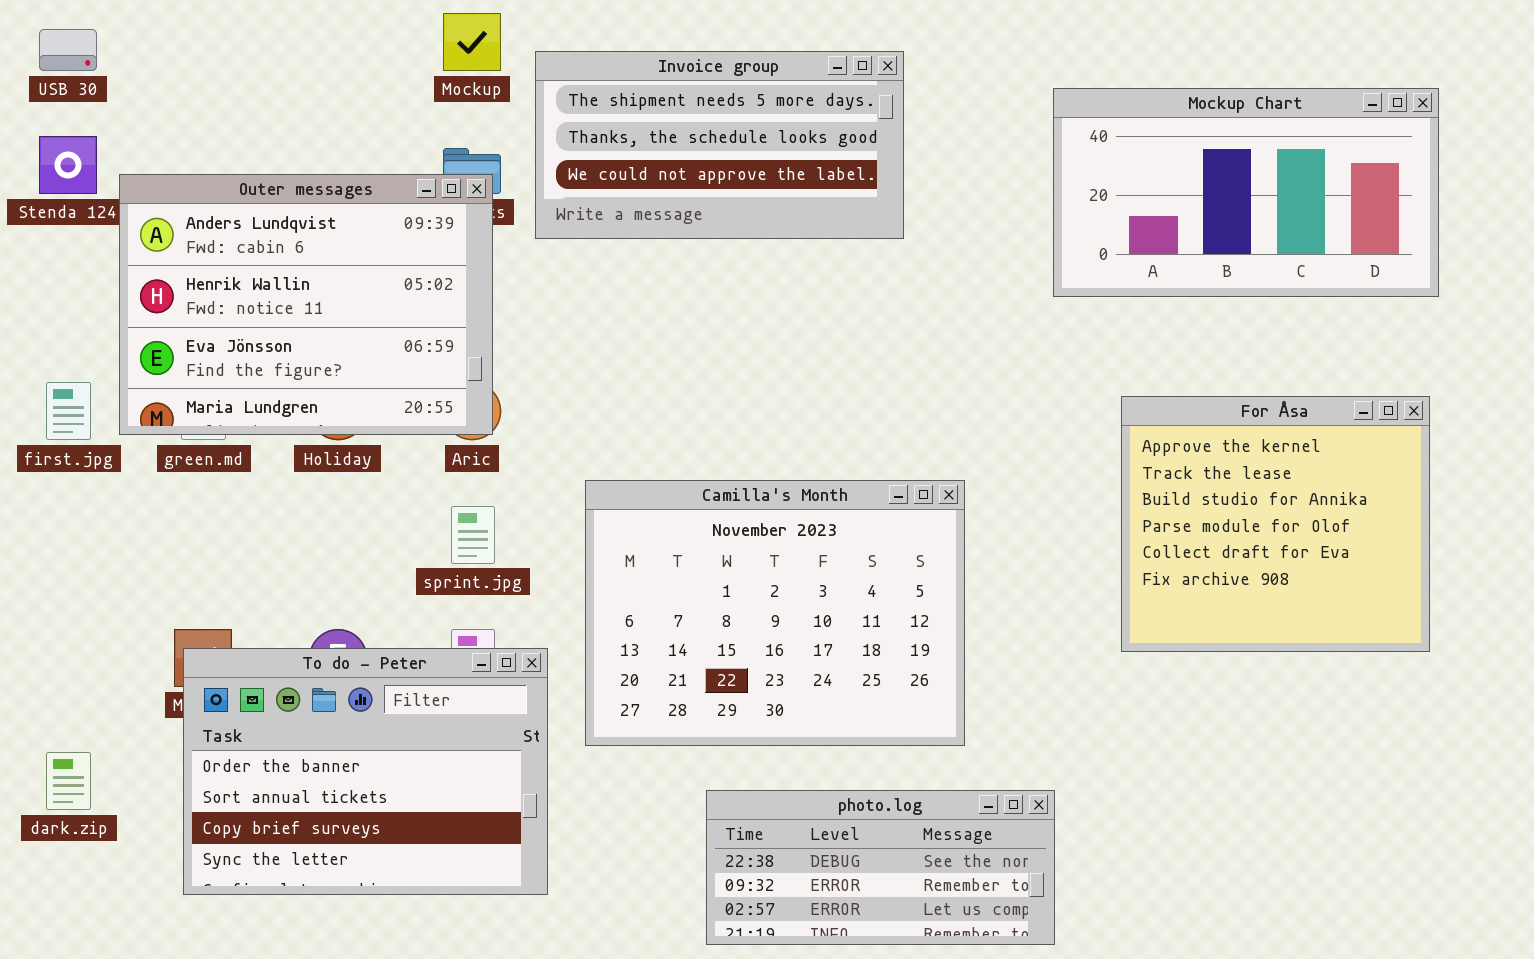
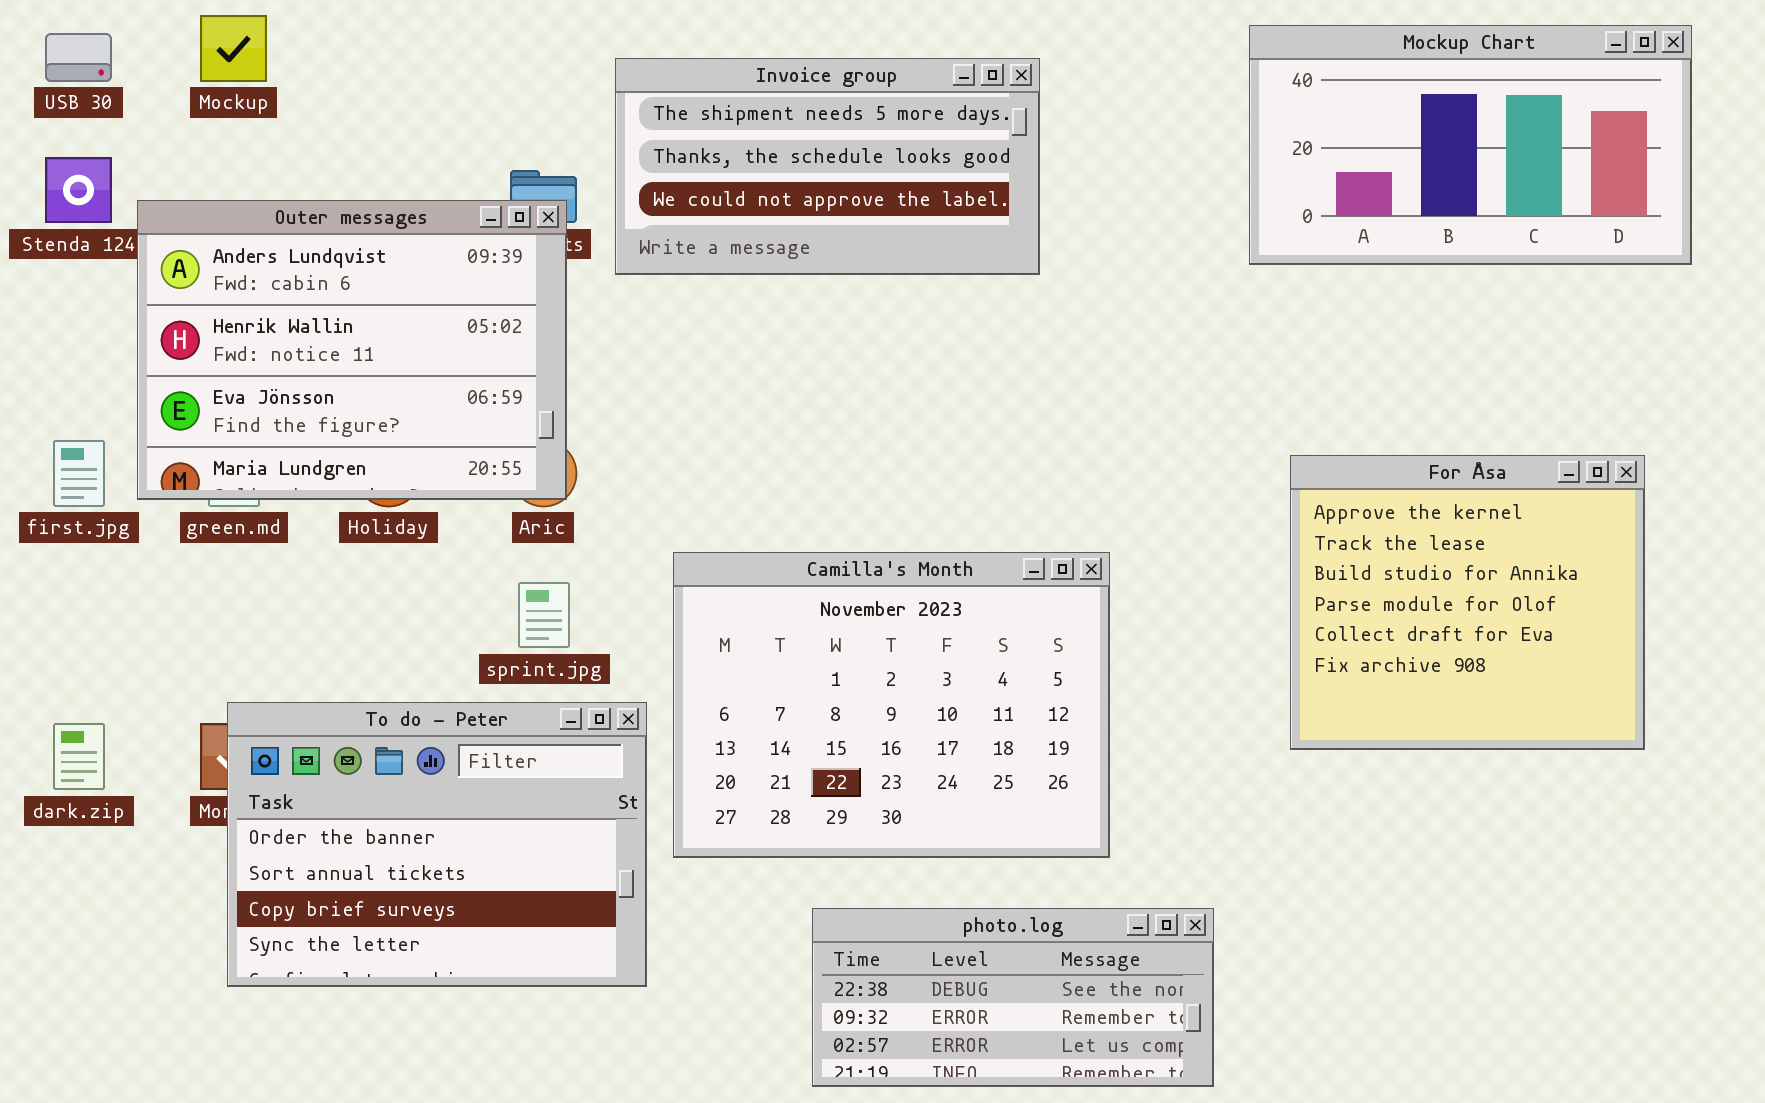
Mockup: [443,13,501,71] -> [200,15,267,82], moved
Mockup Chart: [1053,88,1439,297] -> [1249,25,1692,265], moved
To do - Peter: [183,648,548,895] -> [227,702,647,987], moved
dark.zip: [46,752,91,810] -> [53,723,105,790], moved

